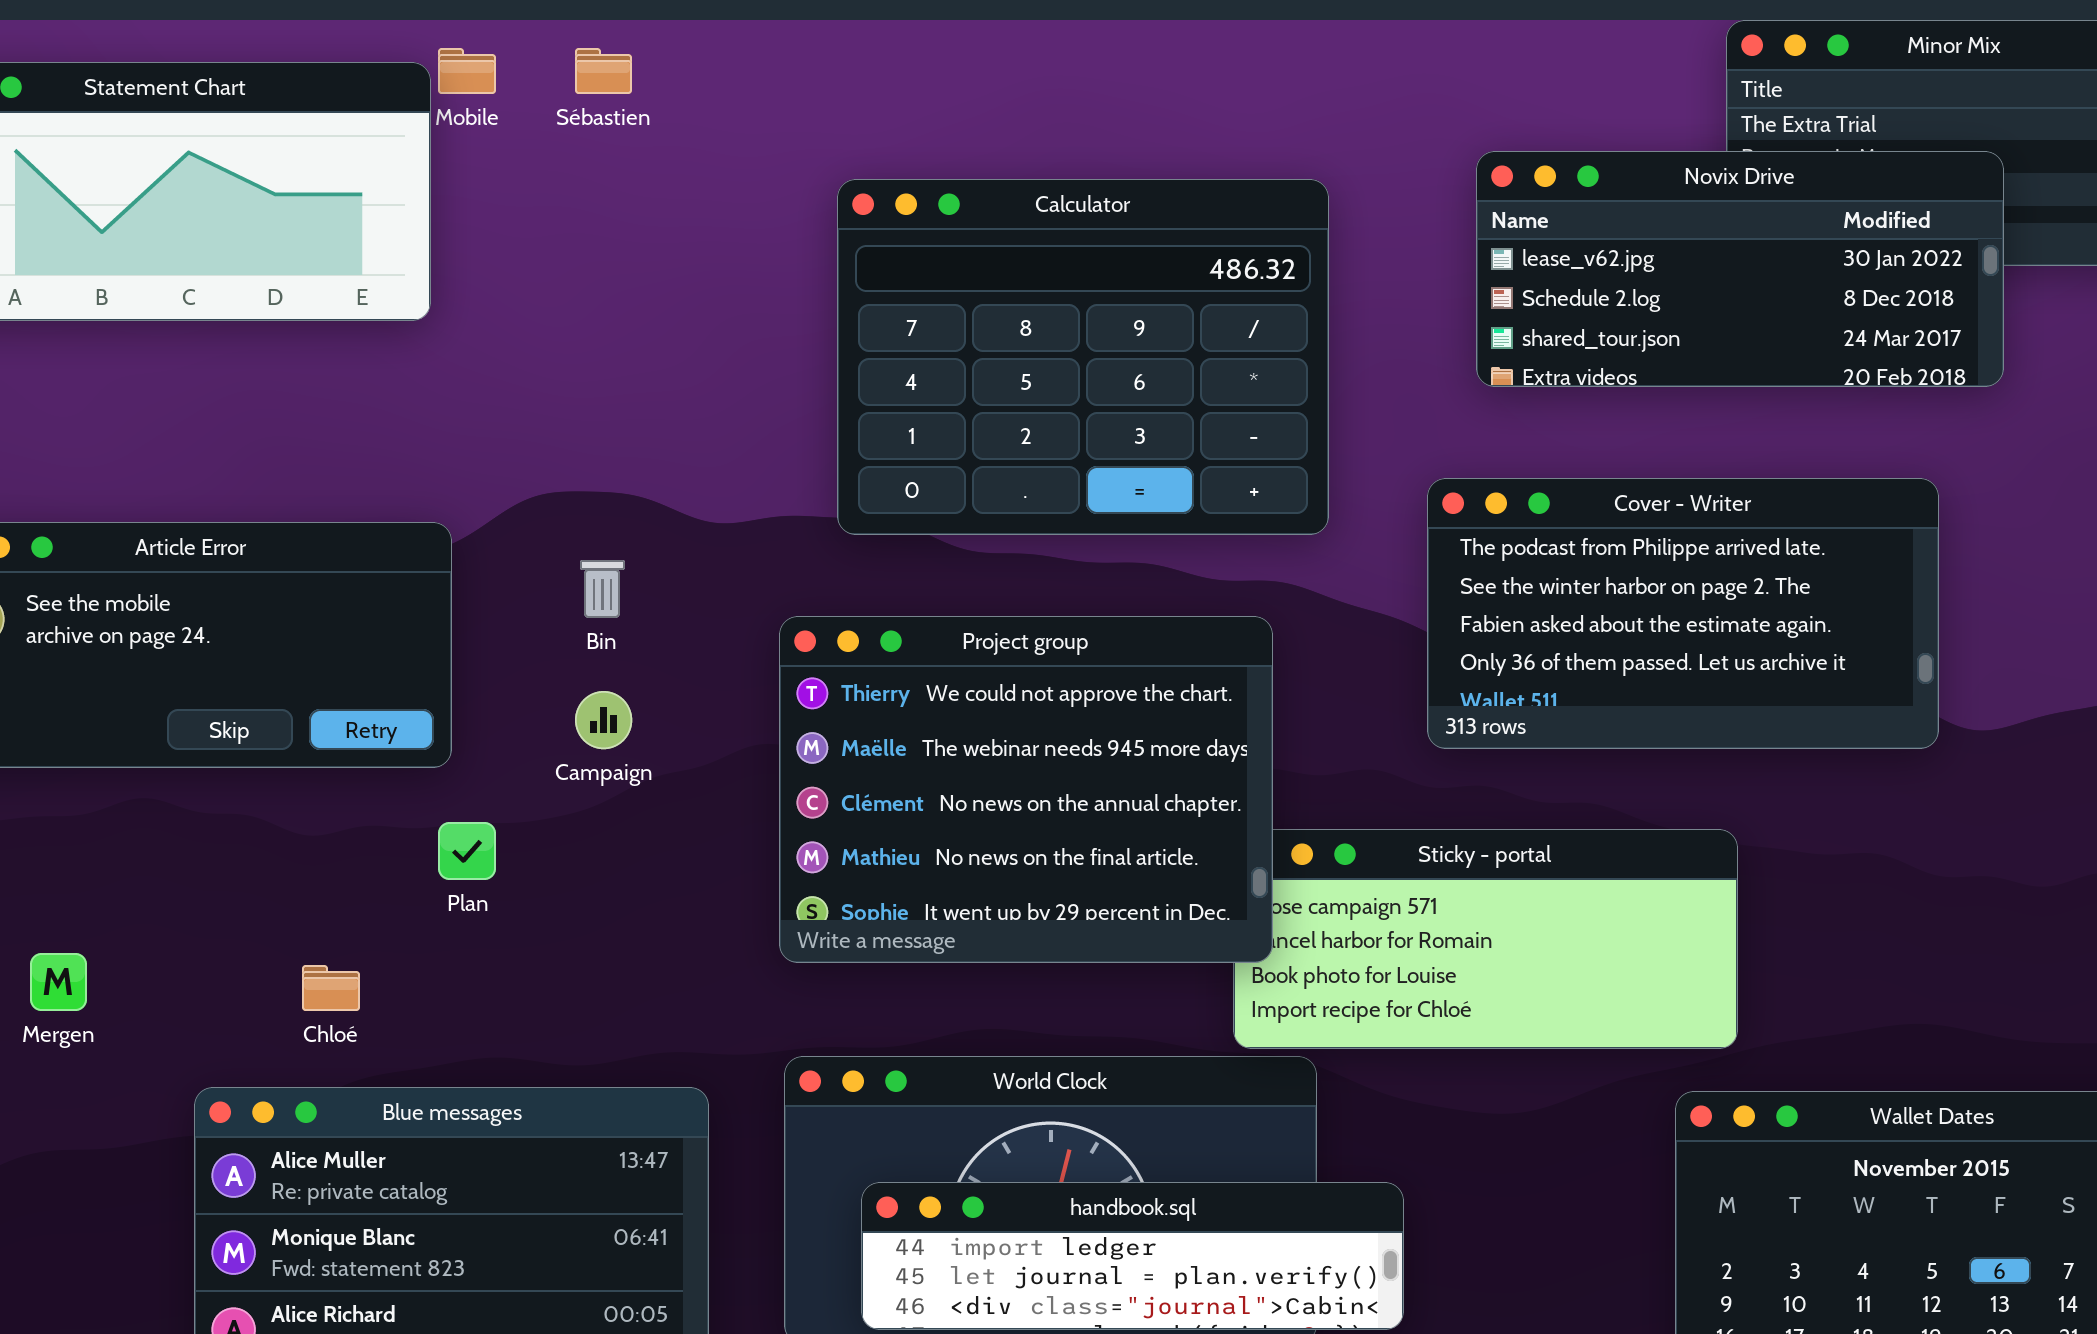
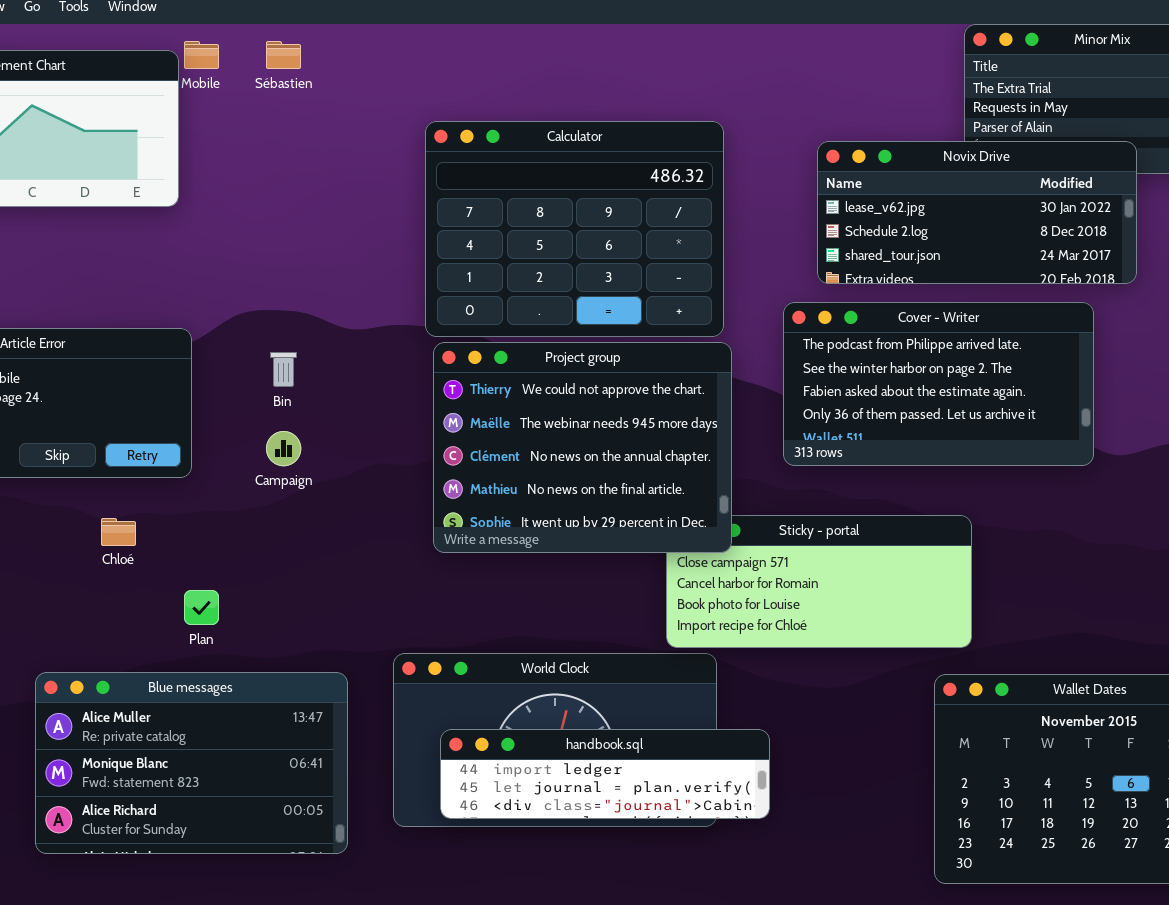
Novix Drive: [1476,151,2004,387] -> [817,141,1137,284], moved
Project group: [779,616,1273,963] -> [433,342,732,553], moved
Plan: [438,822,496,880] -> [184,590,219,625], moved
Chloé: [302,965,360,1011] -> [101,518,136,546], moved

